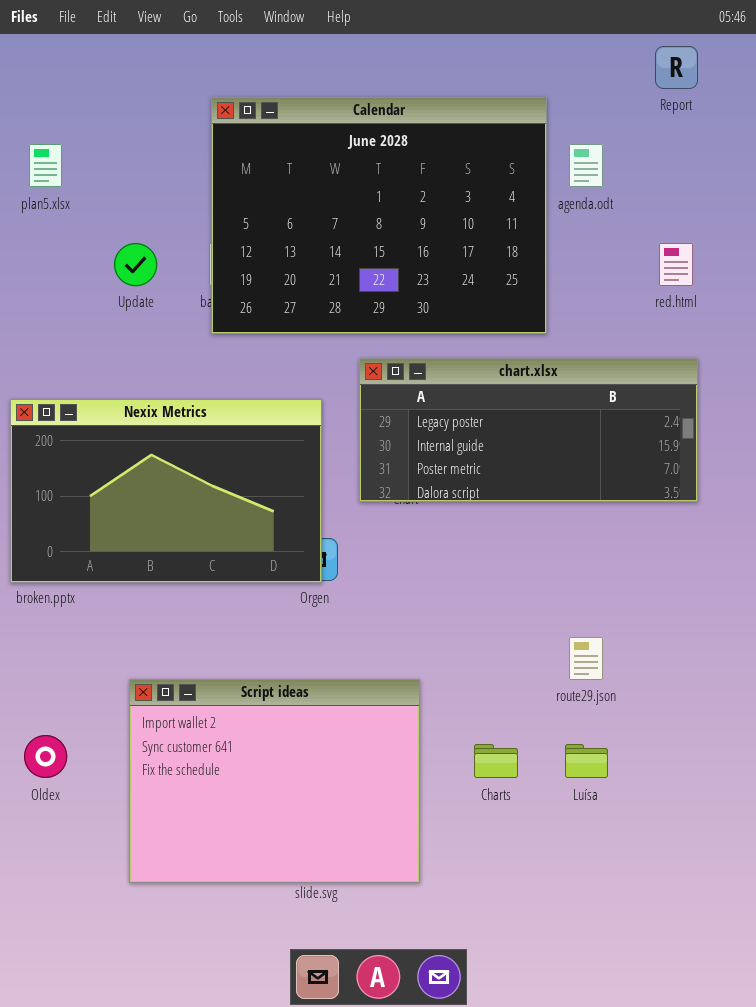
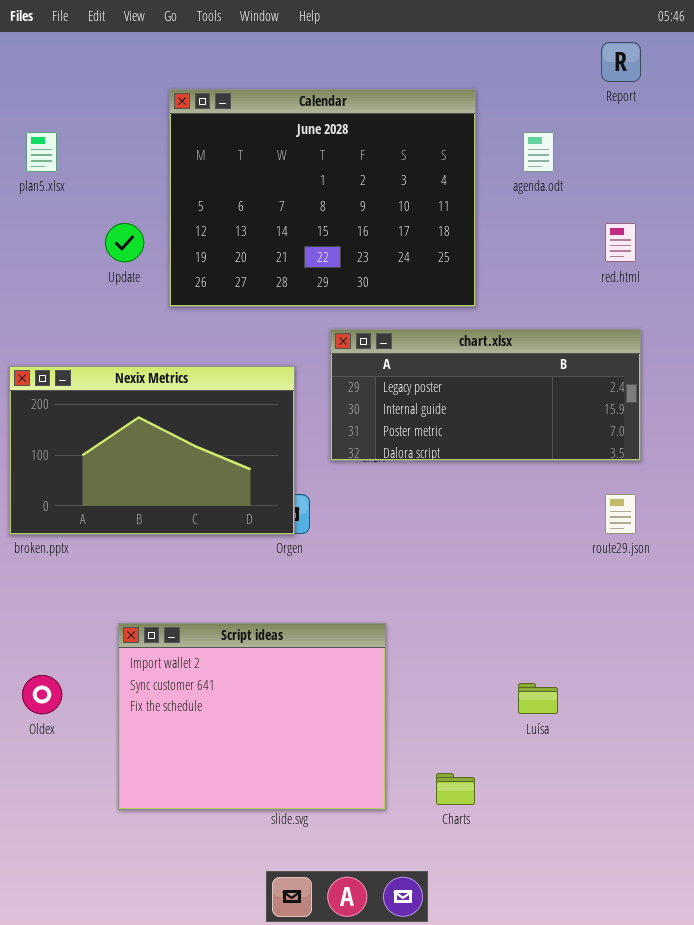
Calendar: [211,97,547,334] -> [169,89,476,307], moved
route29.json: [569,637,603,680] -> [605,494,636,534], moved
Charts: [474,744,518,778] -> [436,773,475,805], moved

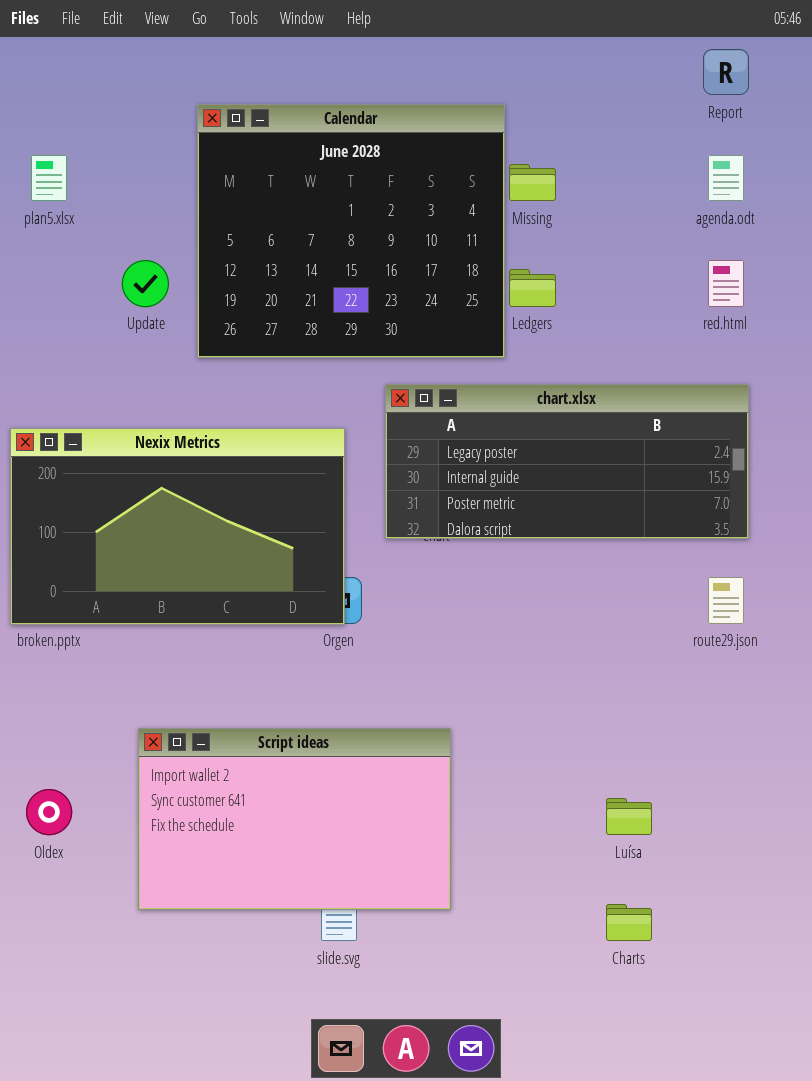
Calendar: [169,89,476,307] -> [197,104,505,358], resized
agenda.odt: [523,132,554,172] -> [708,155,744,201], moved
Script ideas: [118,623,386,810] -> [138,728,451,910], resized
Charts: [436,773,475,805] -> [606,904,652,941], moved

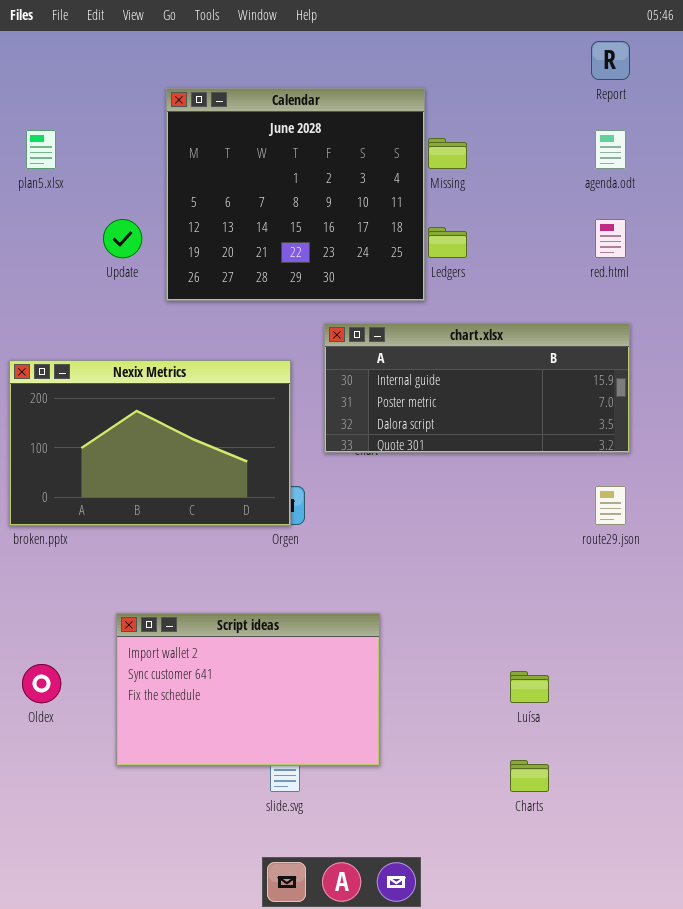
chart.xlsx: [385,384,749,539] -> [324,323,630,453], scrolled down 1 row

